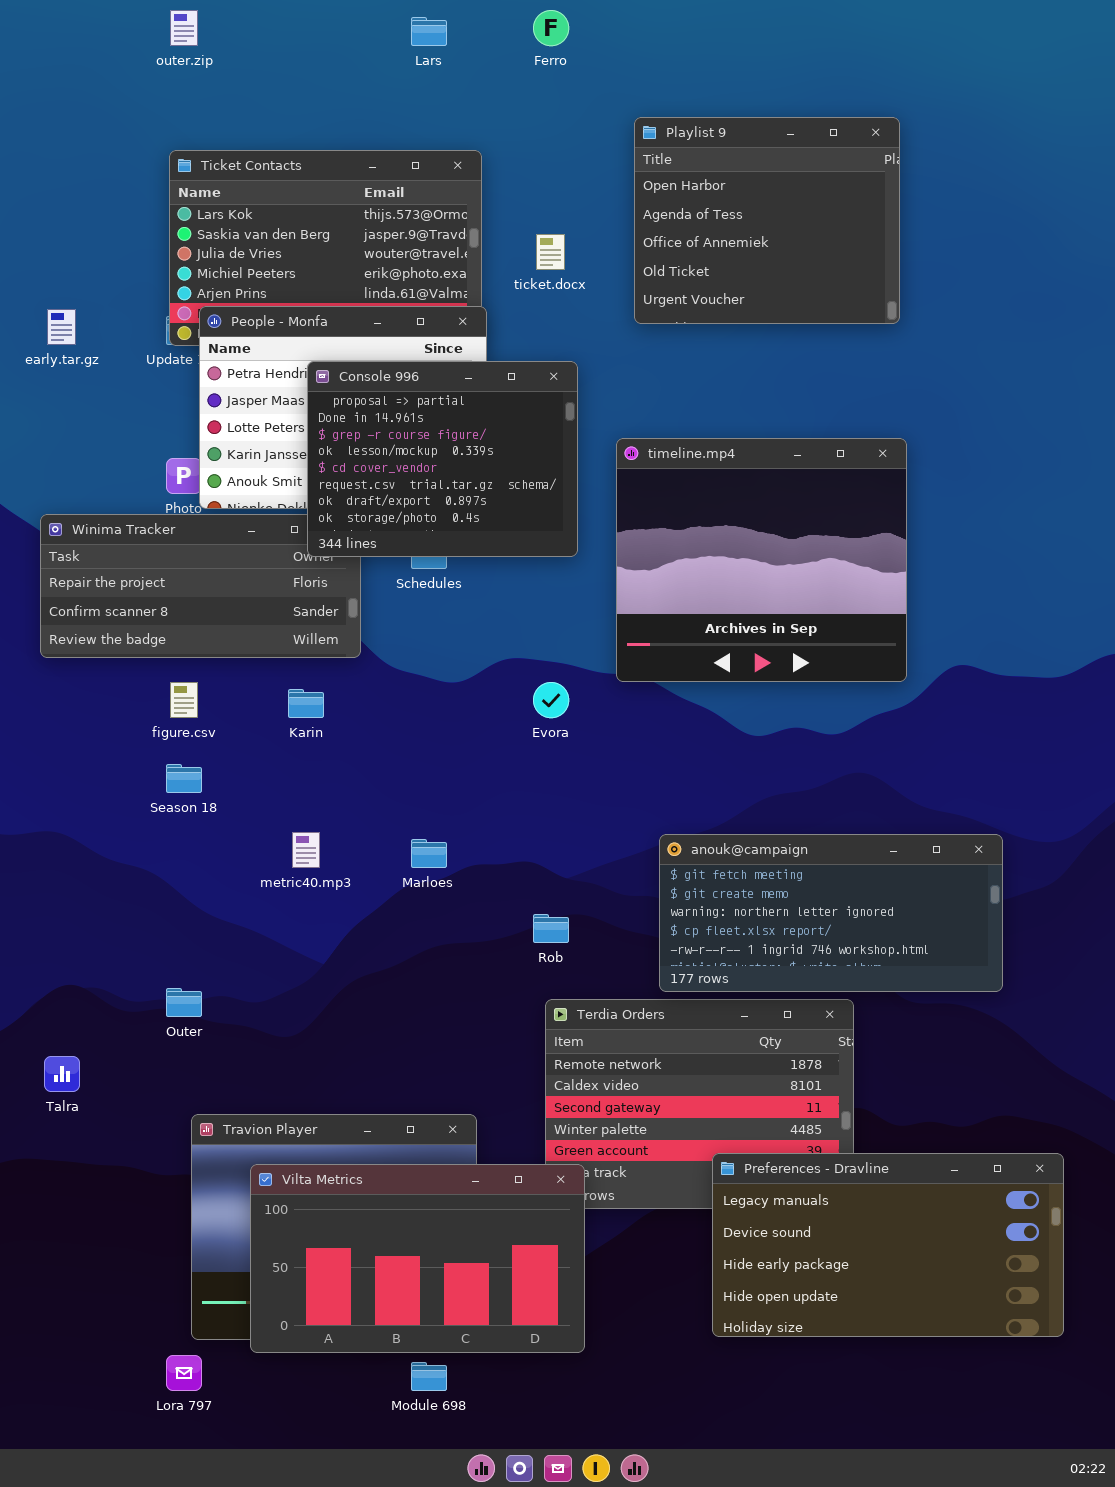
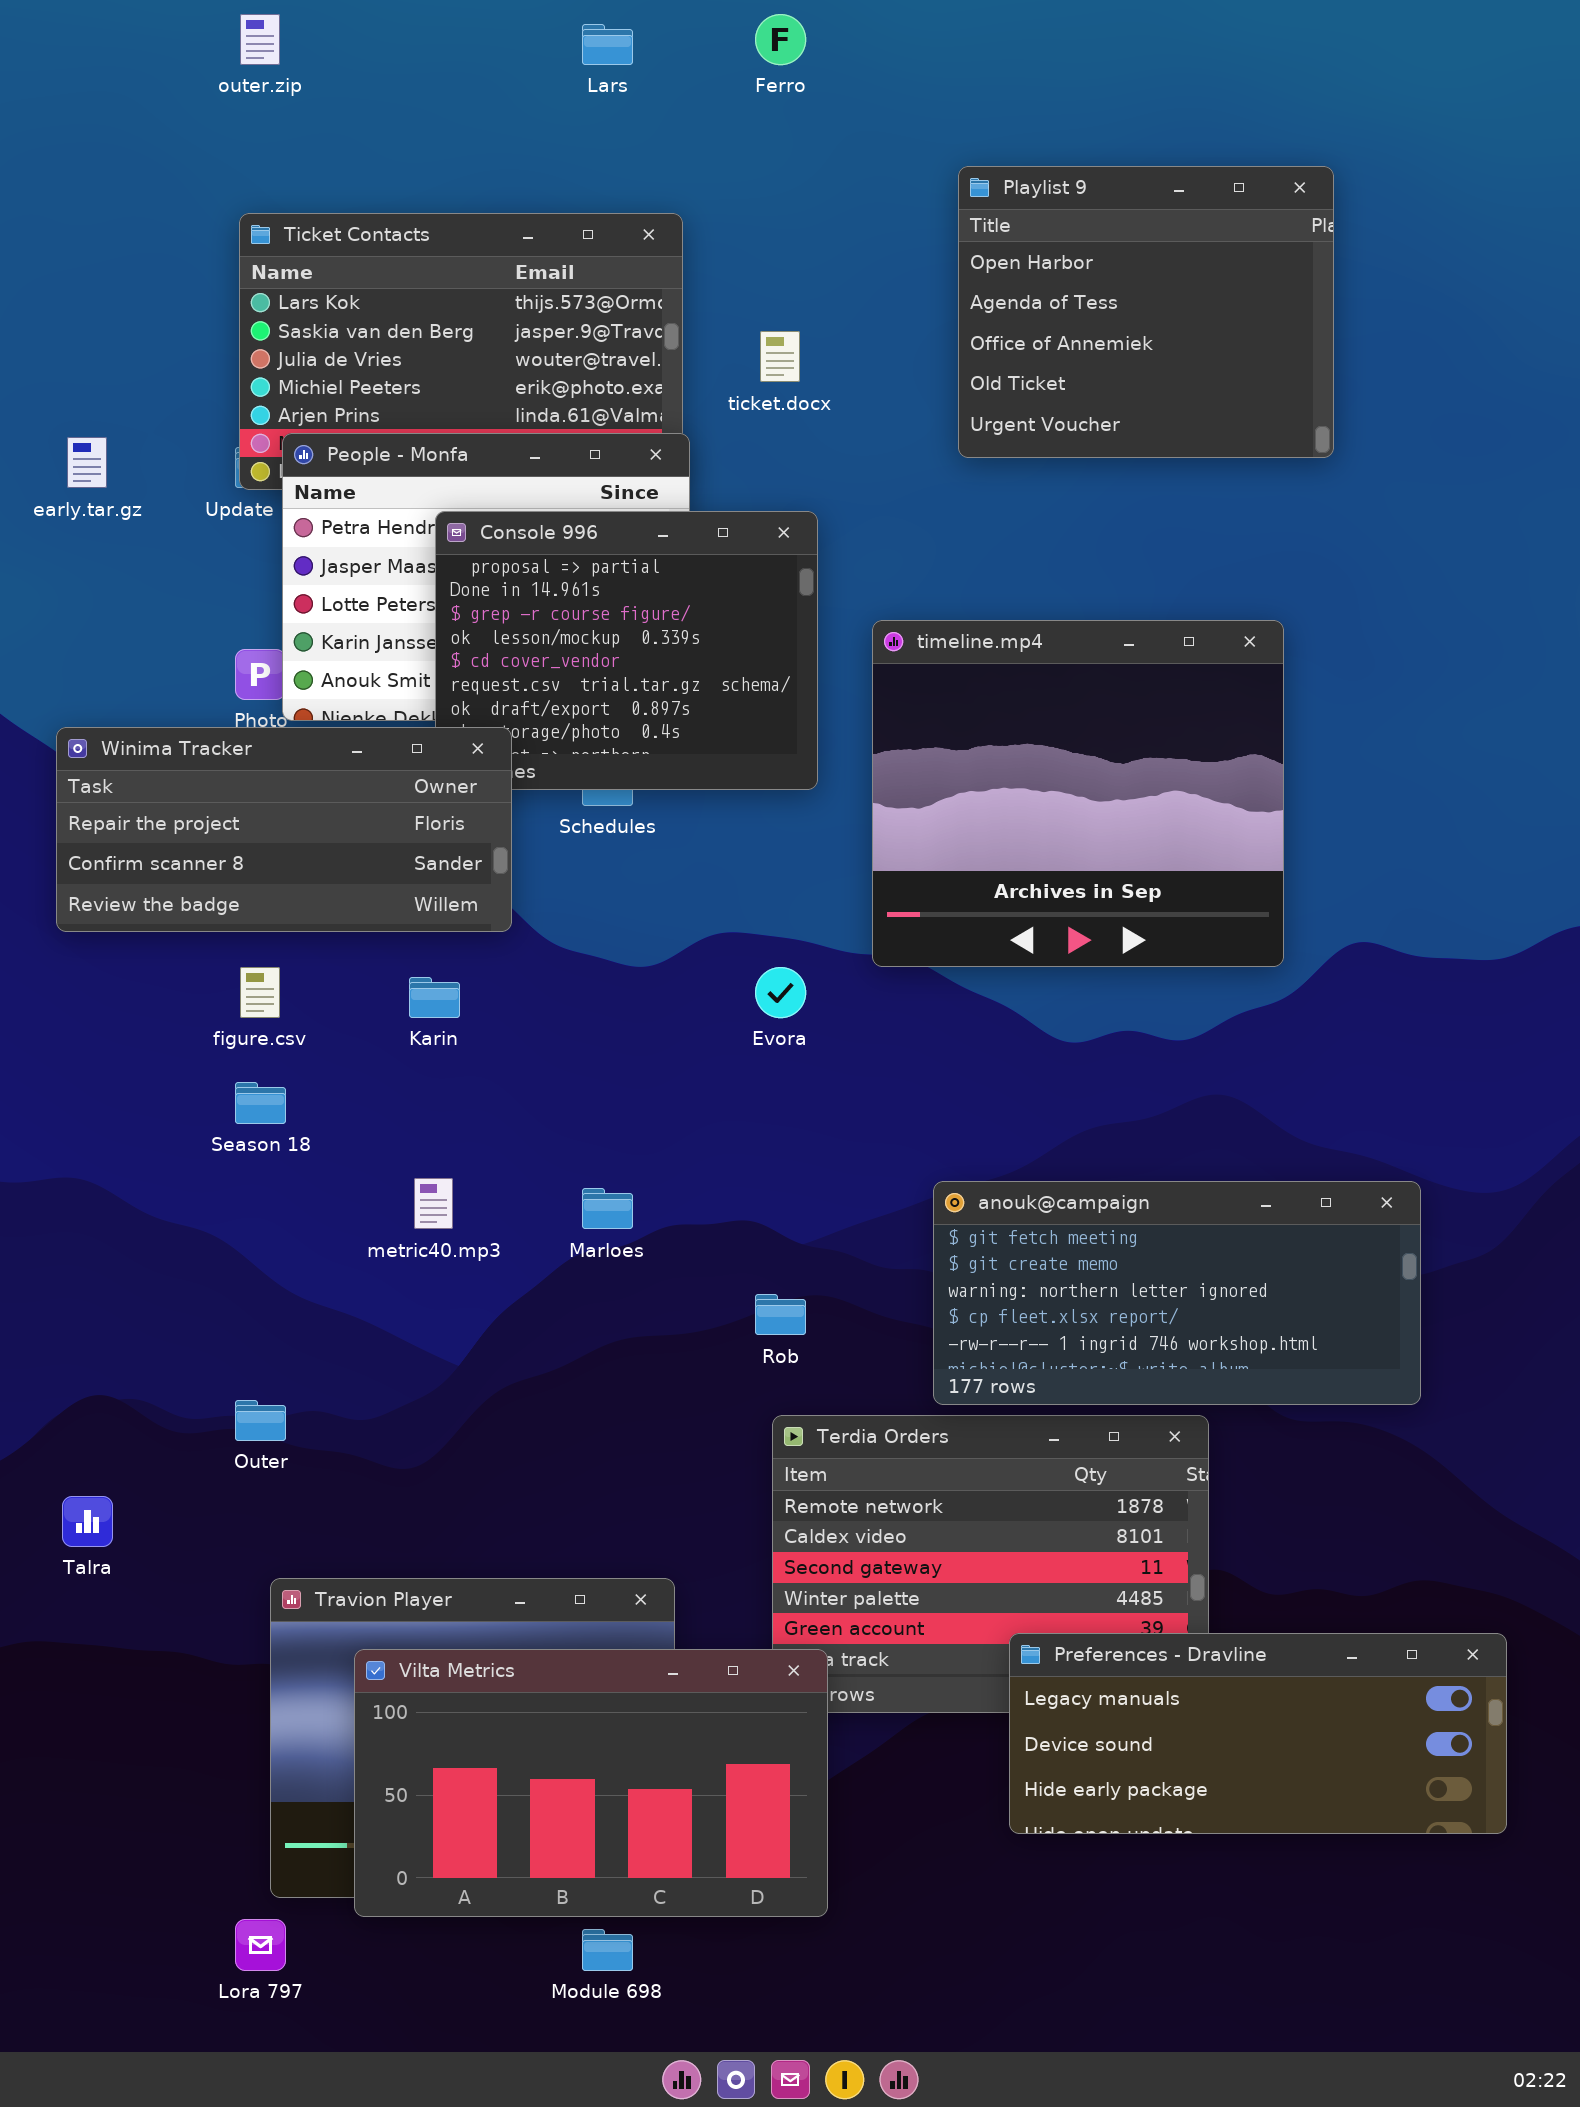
Playlist 9: [634,117,900,324] -> [958,166,1334,458], moved
Winima Tracker: [40,514,361,658] -> [56,727,512,932], raised
Preferences - Dravline: [712,1153,1064,1337] -> [1009,1633,1507,1834], resized

